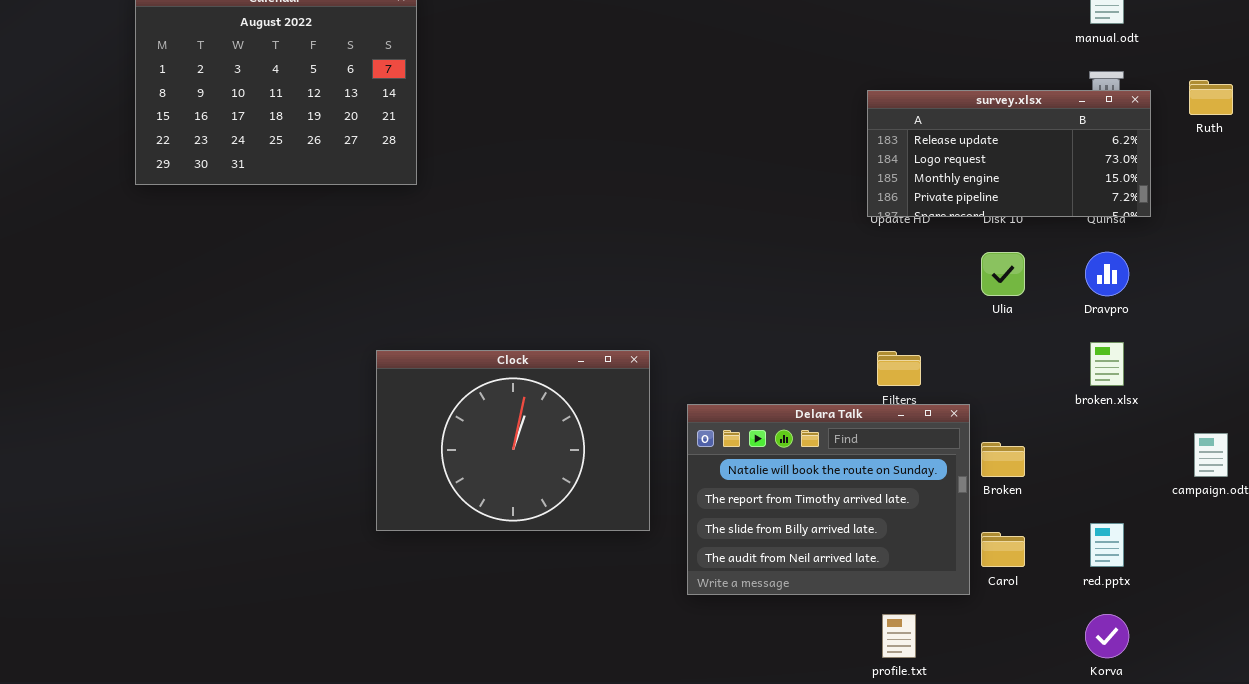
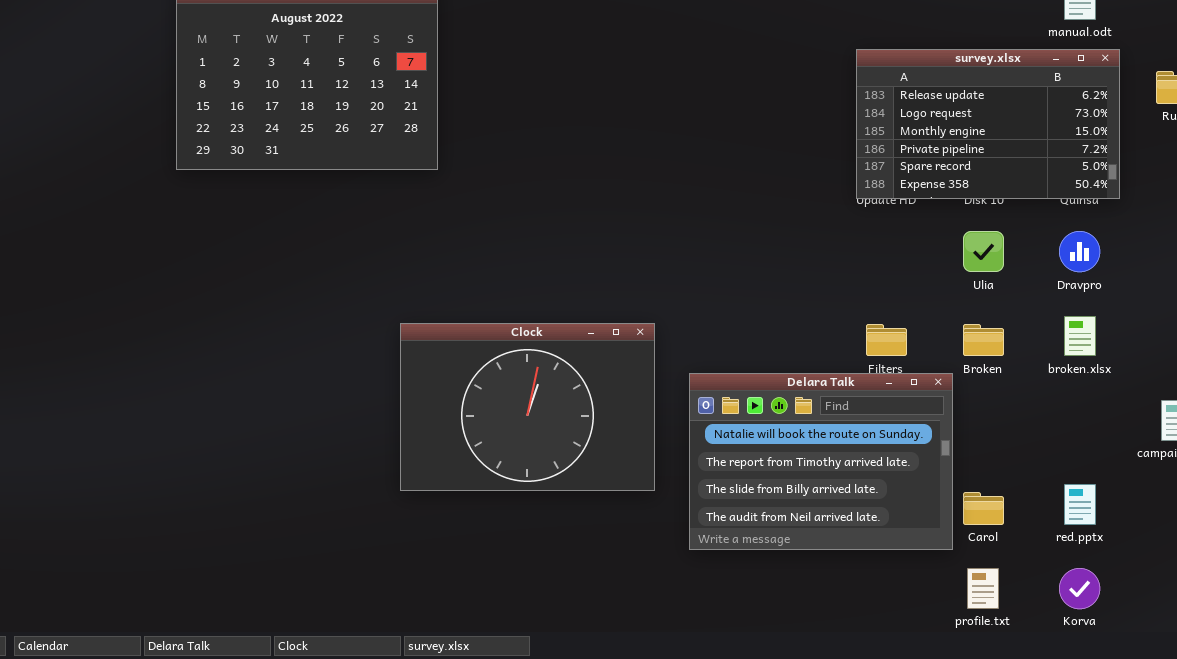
survey.xlsx: [867,90,1151,217] -> [856,49,1120,199], resized
Broken: [981,442,1025,477] -> [963,324,1004,356], moved
profile.txt: [882,614,916,658] -> [967,568,999,609], moved

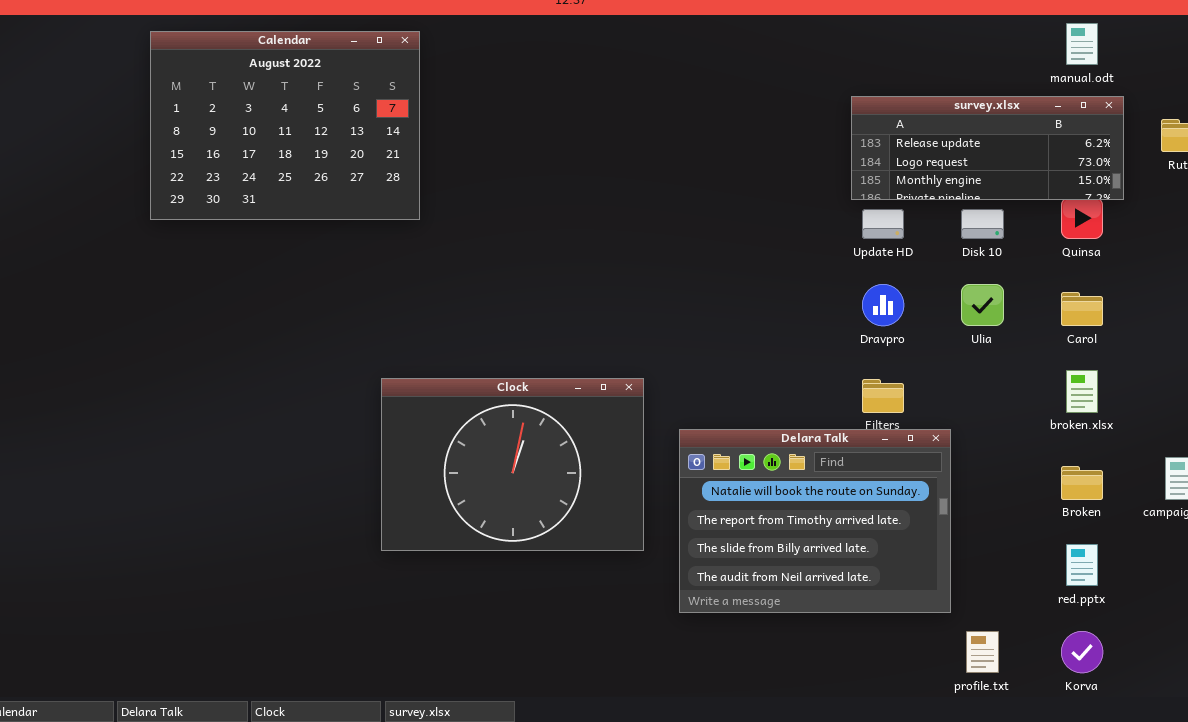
survey.xlsx: [856,49,1120,199] -> [851,96,1124,200], resized
Dravpro: [1059,231,1100,272] -> [862,284,904,326], moved
Broken: [963,324,1004,356] -> [1061,466,1103,500], moved
Carol: [963,492,1004,525] -> [1061,292,1103,326], moved

